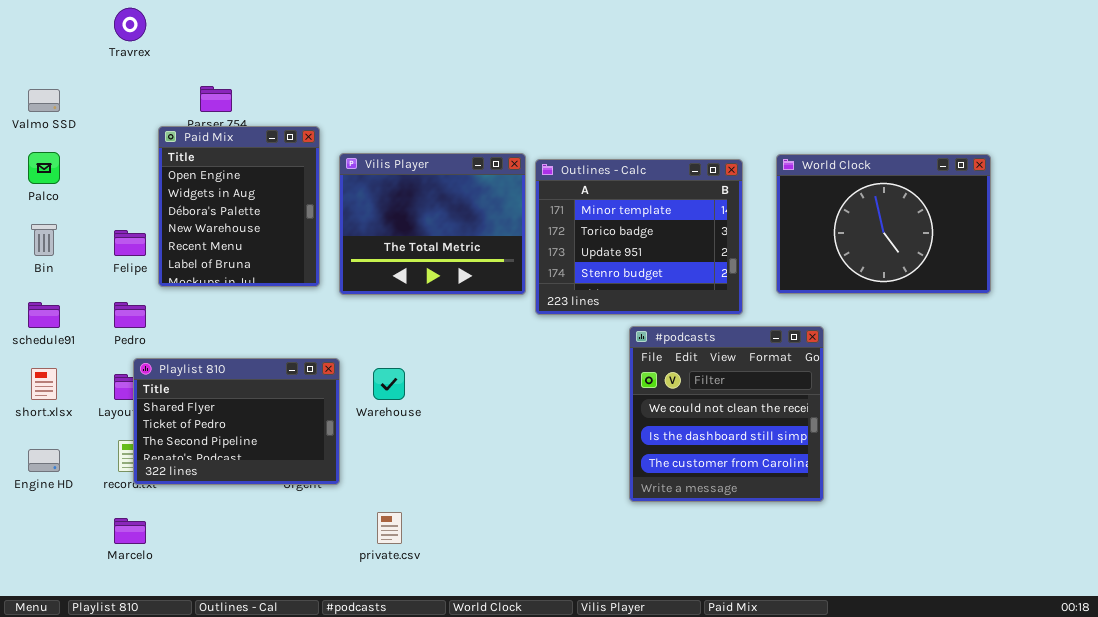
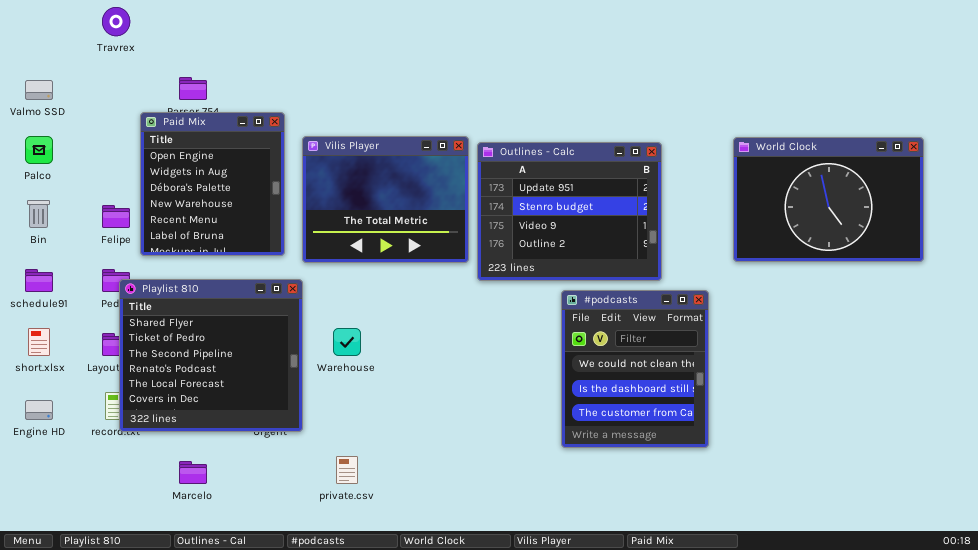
World Clock: [776,154,991,294] -> [733,137,924,262], moved
Outlines - Calc: [535,159,743,315] -> [477,142,662,281], scrolled down 2 rows
#podcasts: [629,326,824,502] -> [561,290,709,448], resized
Playlist 810: [133,358,340,485] -> [119,279,303,432], resized
Marcelo: [114,518,146,544] -> [179,461,207,484], moved

